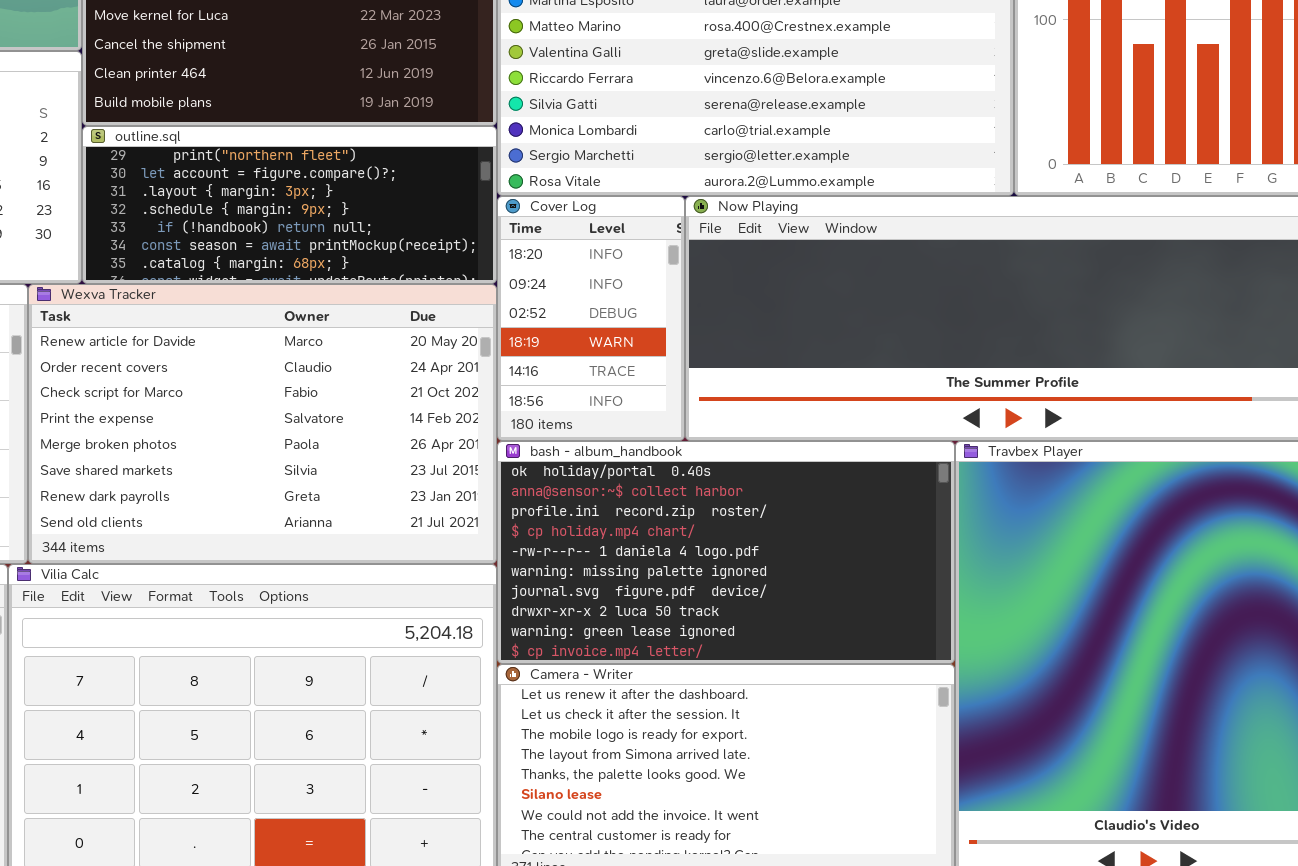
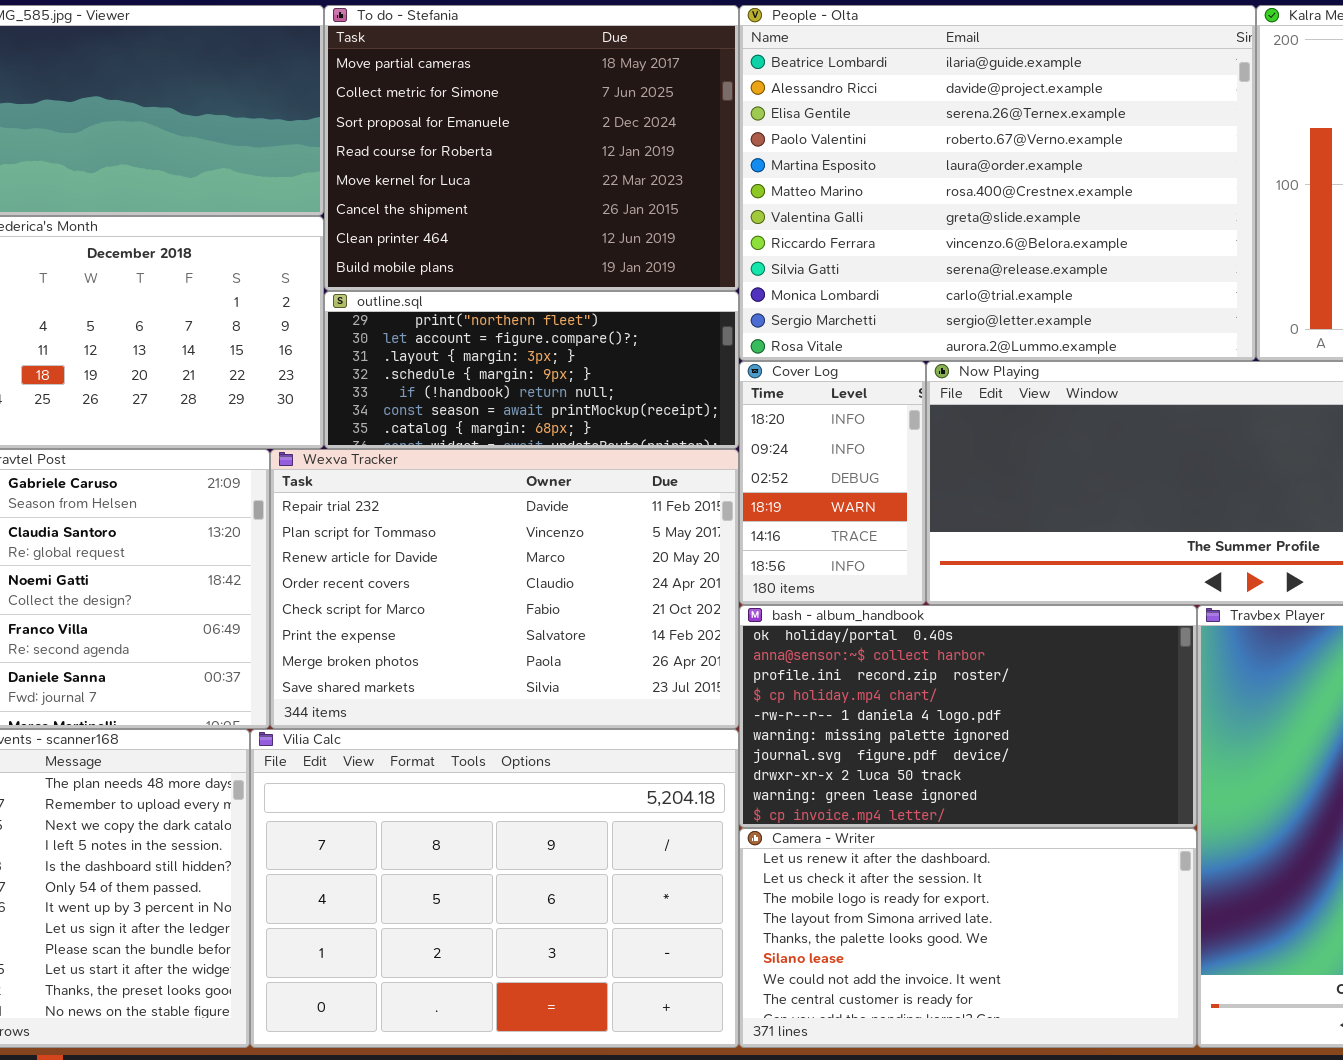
Wexva Tracker: [28,284,497,564] -> [270,449,739,729], scrolled up 2 rows

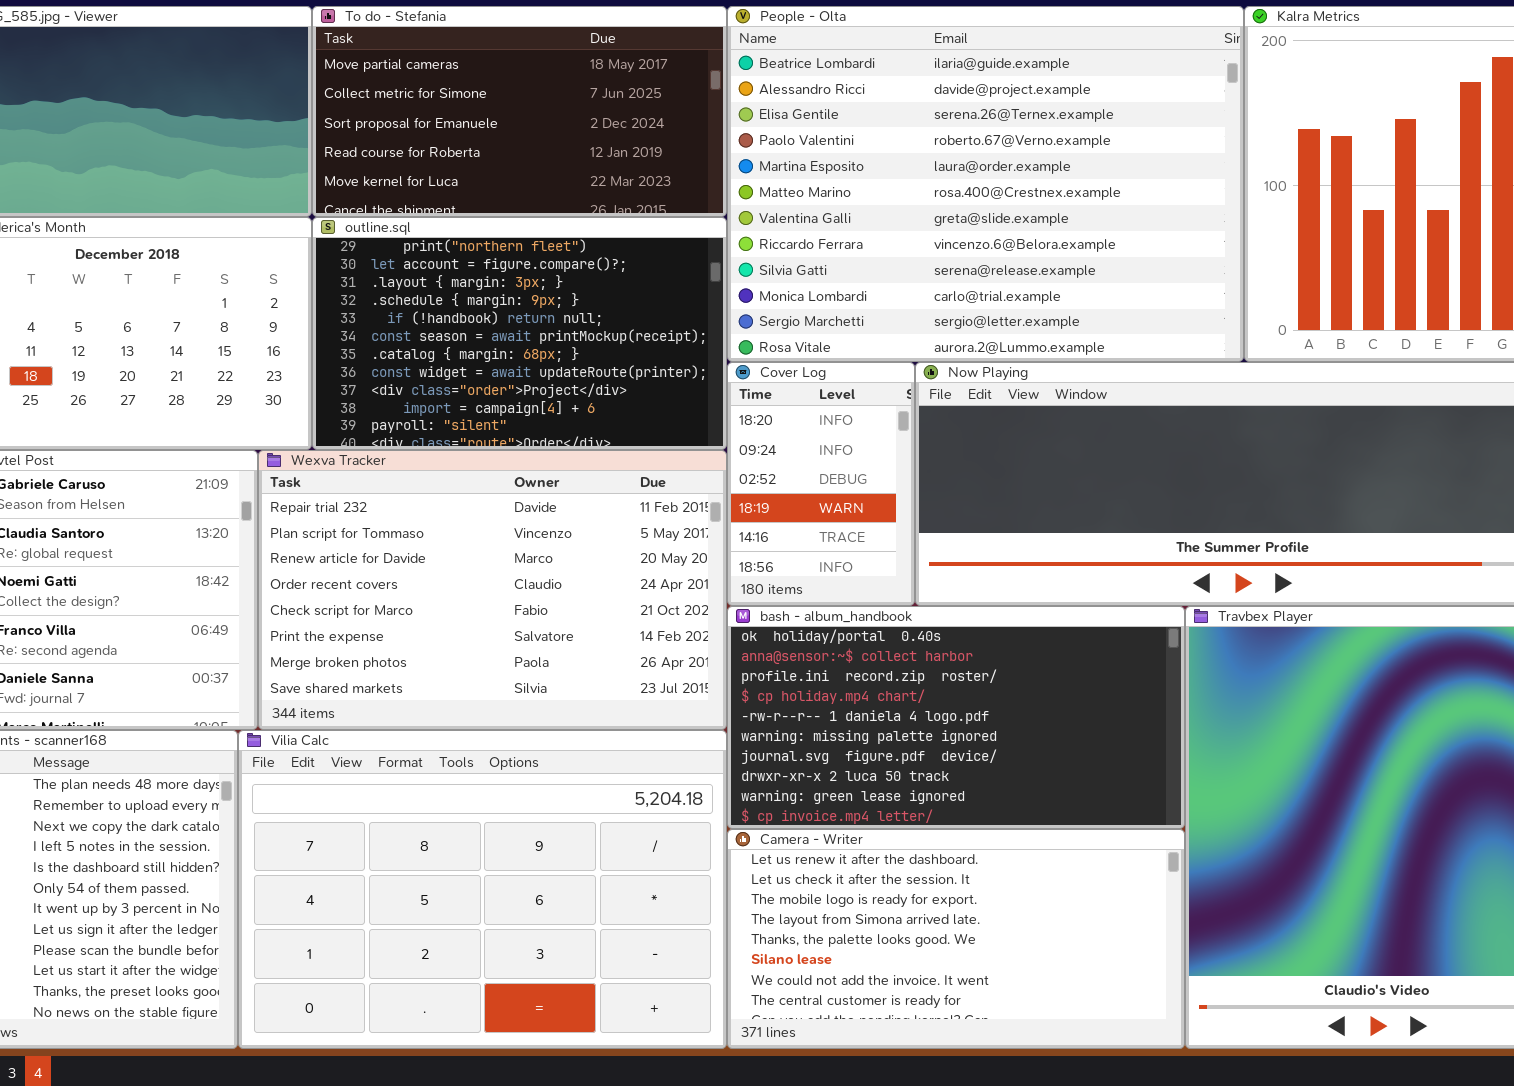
To do - Stefania: [324,5,739,291] -> [312,6,727,217], resized
outline.sql: [324,291,739,449] -> [312,217,727,450], resized

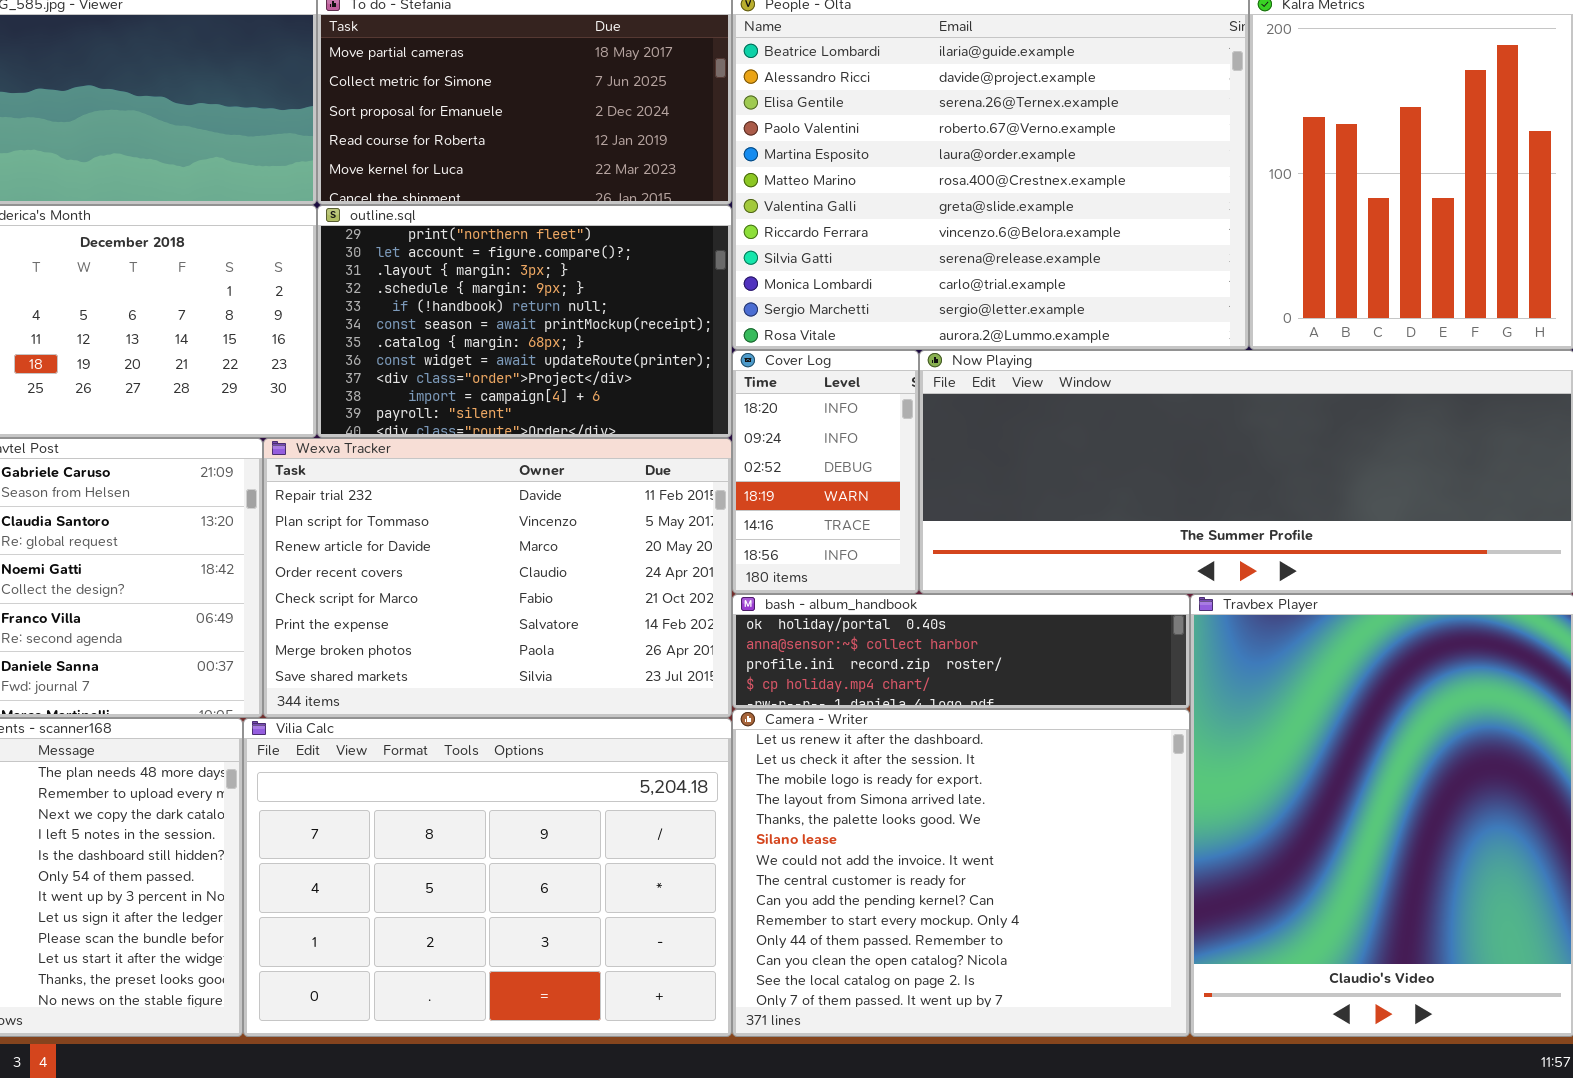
bash - album_handbook: [727,606,1185,829] -> [732,594,1190,709], resized
Camera - Writer: [727,829,1185,1049] -> [732,709,1190,1037], resized

